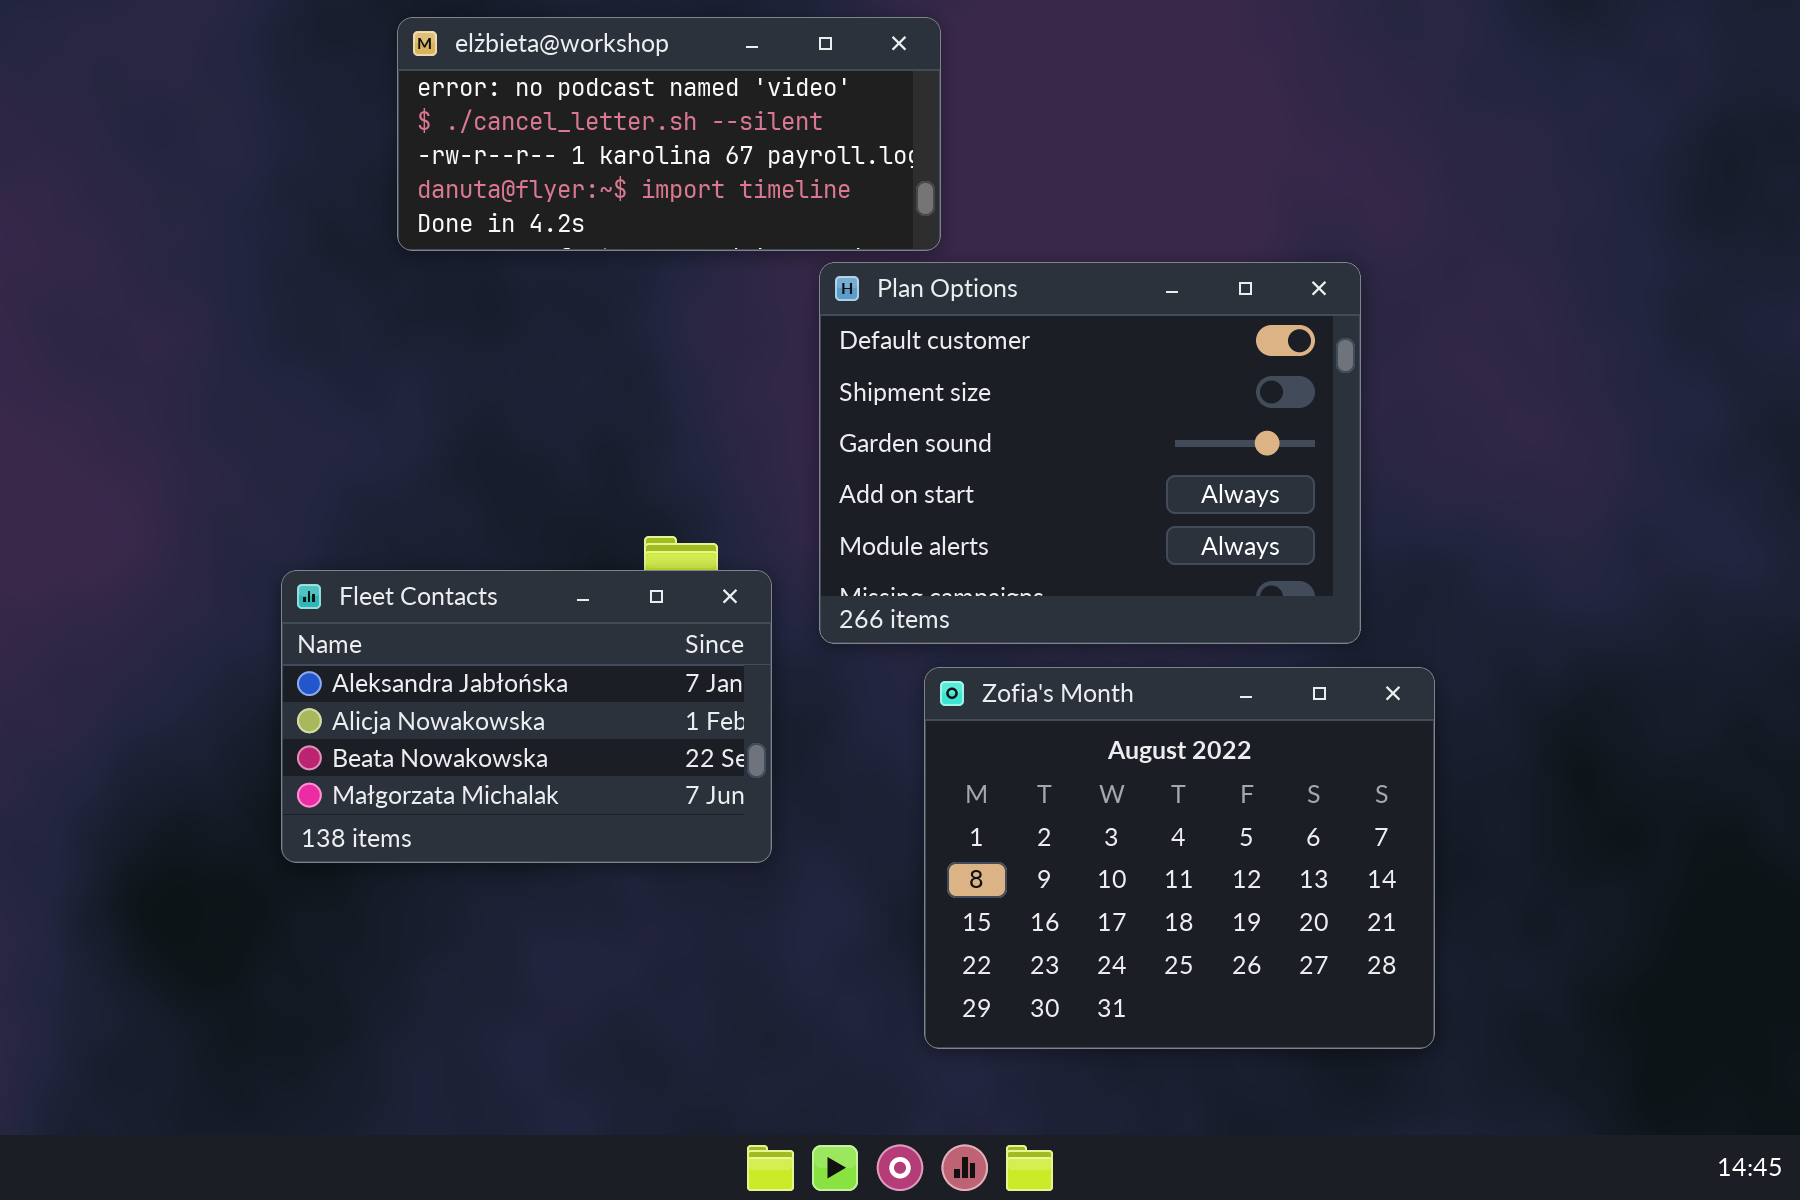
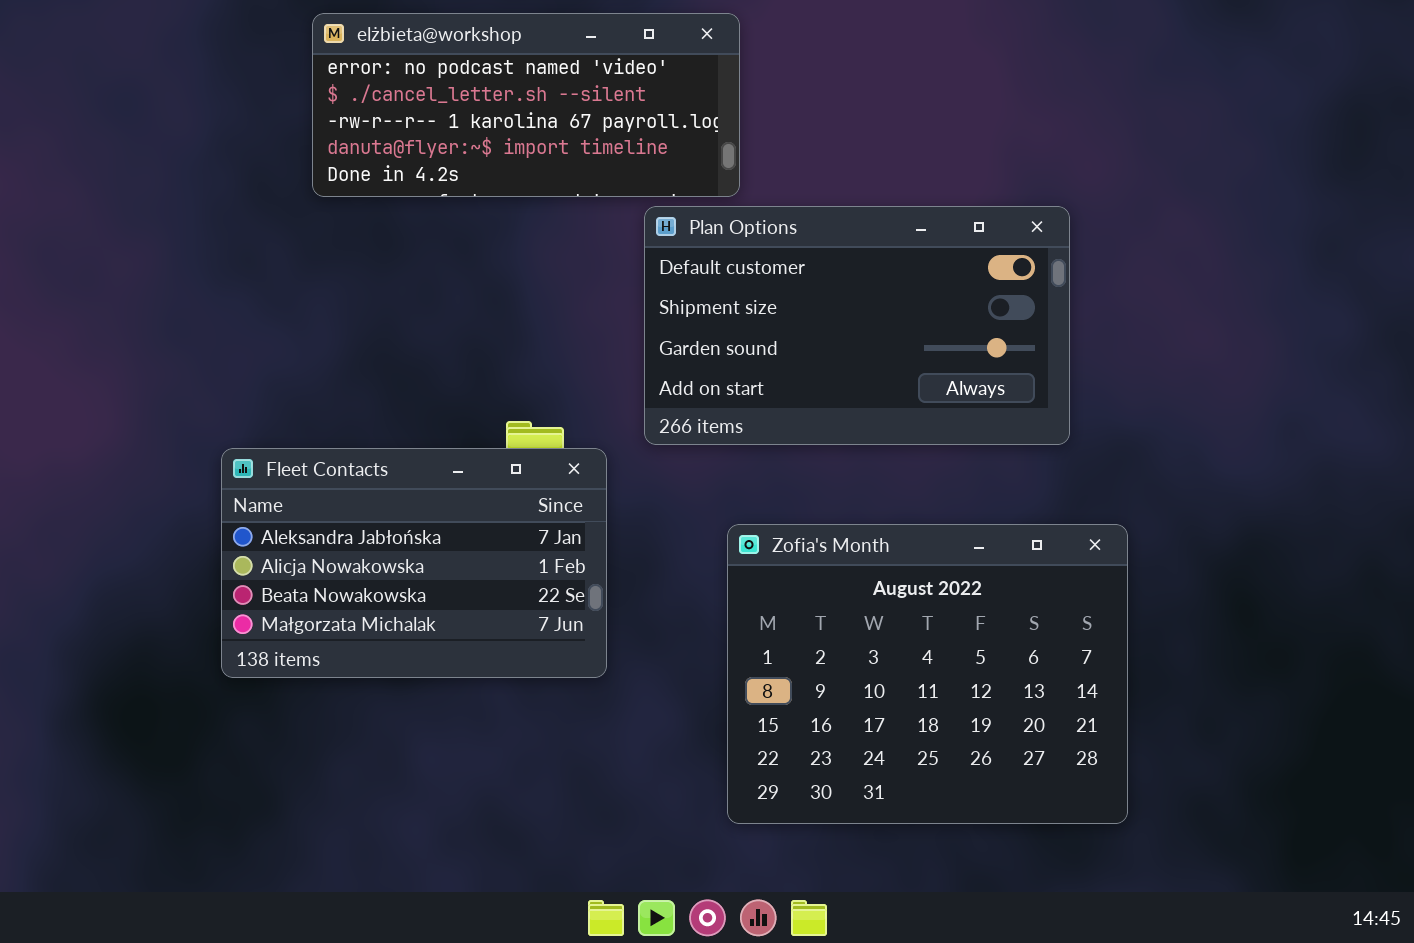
Plan Options: [819,262,1361,644] -> [644,206,1070,445], resized

